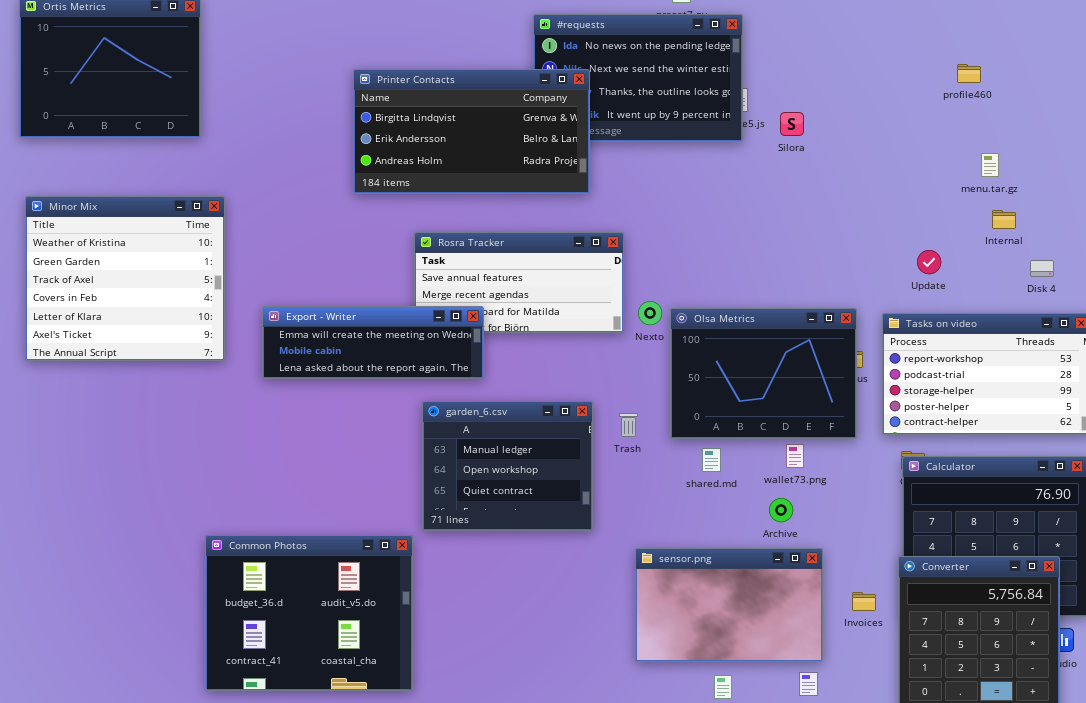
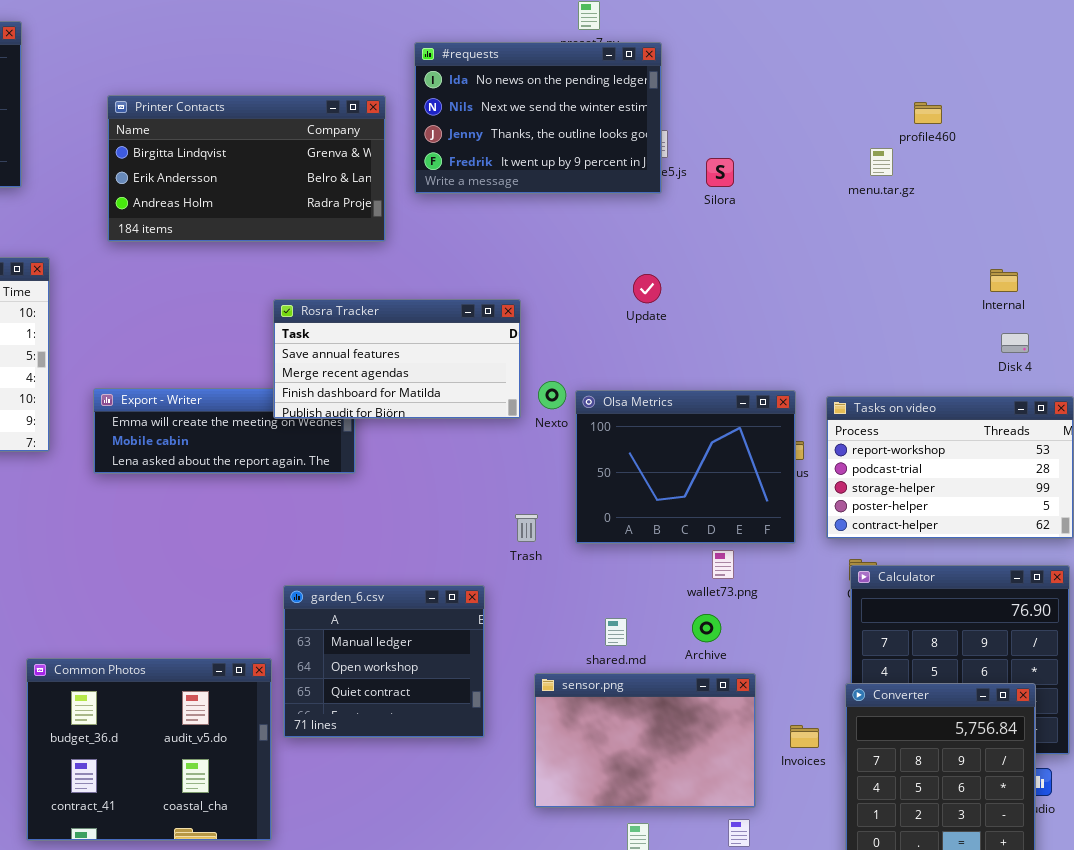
Printer Contacts: [353,69,590,194] -> [107,95,386,242], moved
menu.tar.gz: [981,153,999,177] -> [870,148,893,176], moved
Internal: [992,210,1016,229] -> [990,269,1018,292], moved
Rosra Tracker: [414,232,624,333] -> [273,299,521,419], raised
Update: [917,250,941,274] -> [633,274,661,303], moved
garden_6.csv: [422,401,593,531] -> [283,585,485,738], moved
shared.md: [702,448,721,472] -> [605,618,627,646], moved

